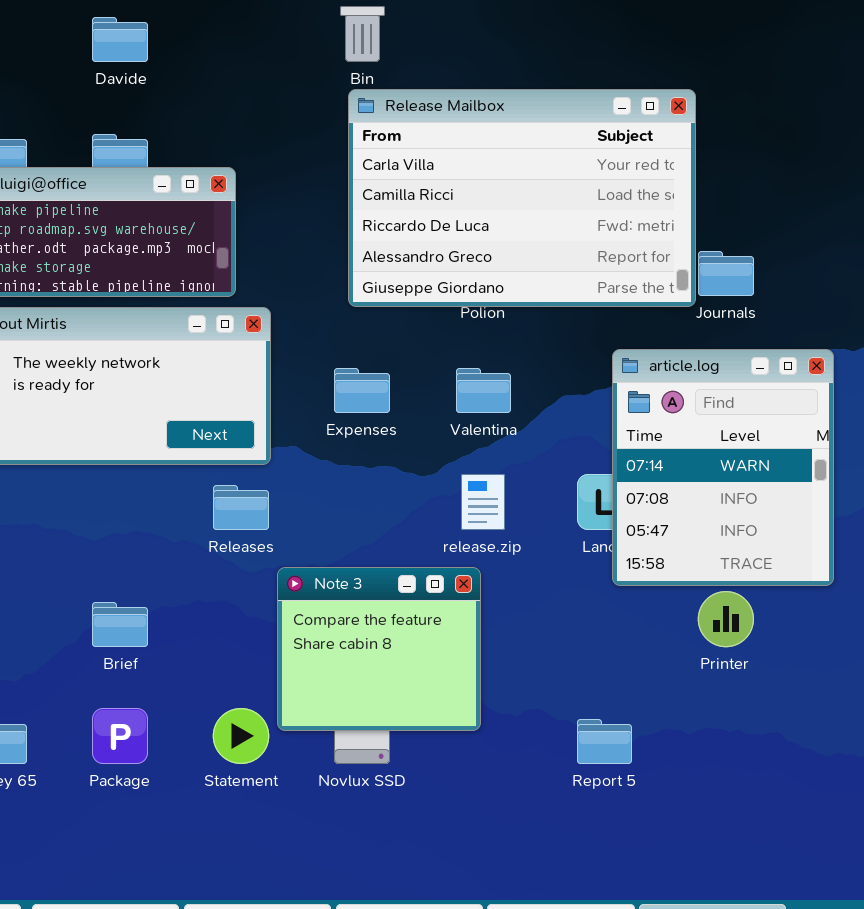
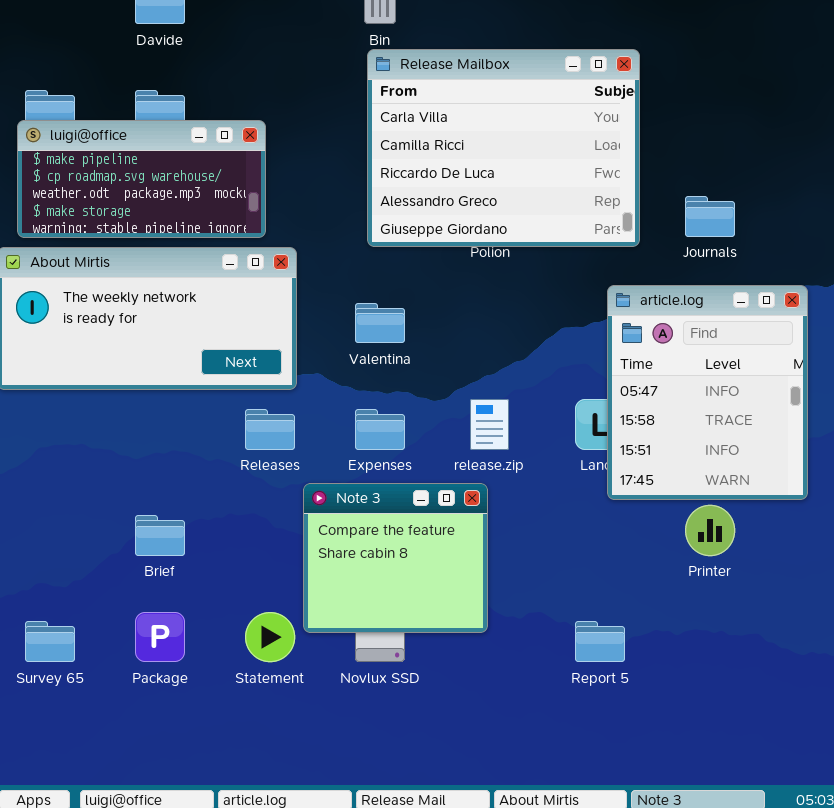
Release Mailbox: [348,89,696,307] -> [367,49,640,247], resized
article.log: [612,349,834,586] -> [607,285,808,500], scrolled down 2 rows
Expenses: [334,368,390,413] -> [355,409,405,450], moved
Valentina: [456,368,511,413] -> [355,303,405,343], moved

